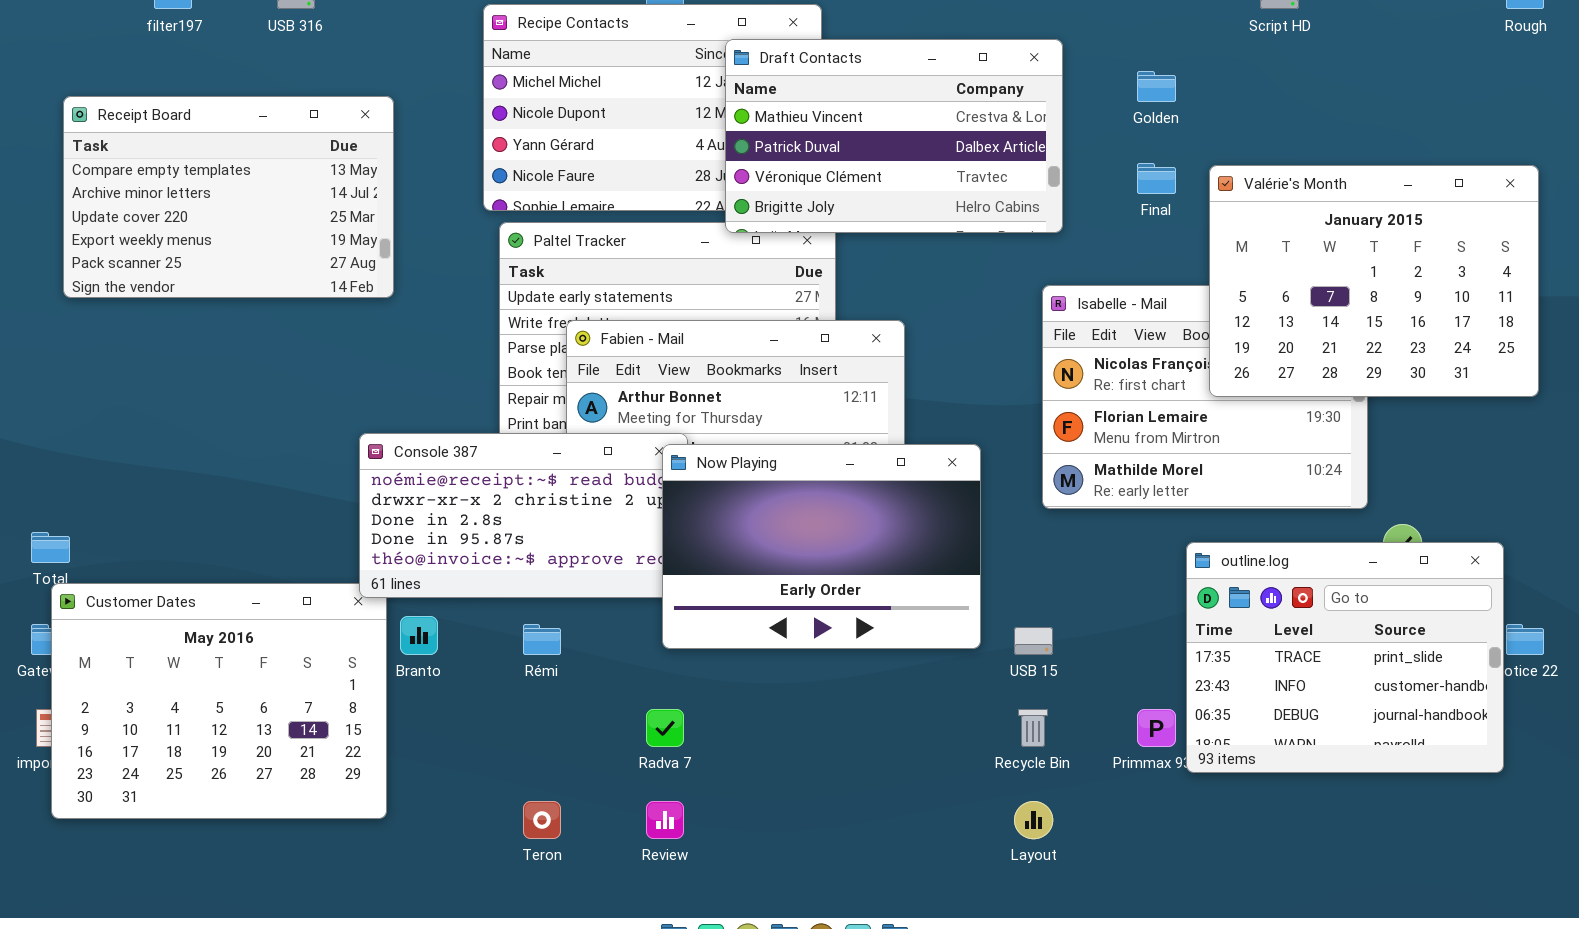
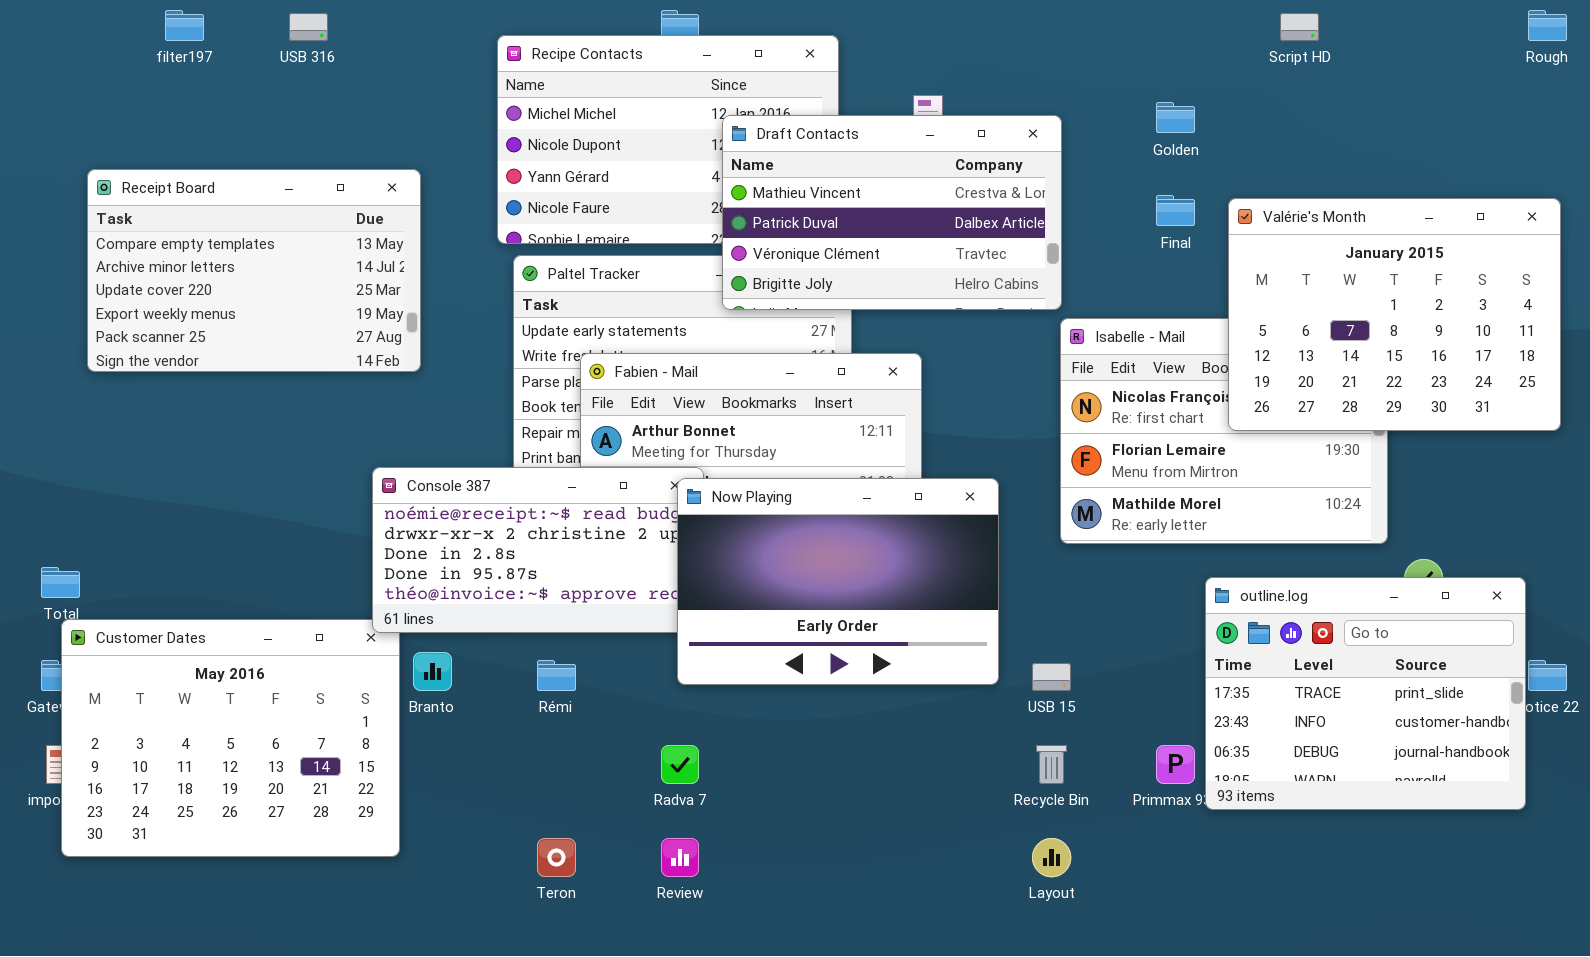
Draft Contacts: [725,39,1063,233] -> [722,115,1062,310], moved
Receipt Board: [63,96,394,298] -> [87,169,421,372], moved

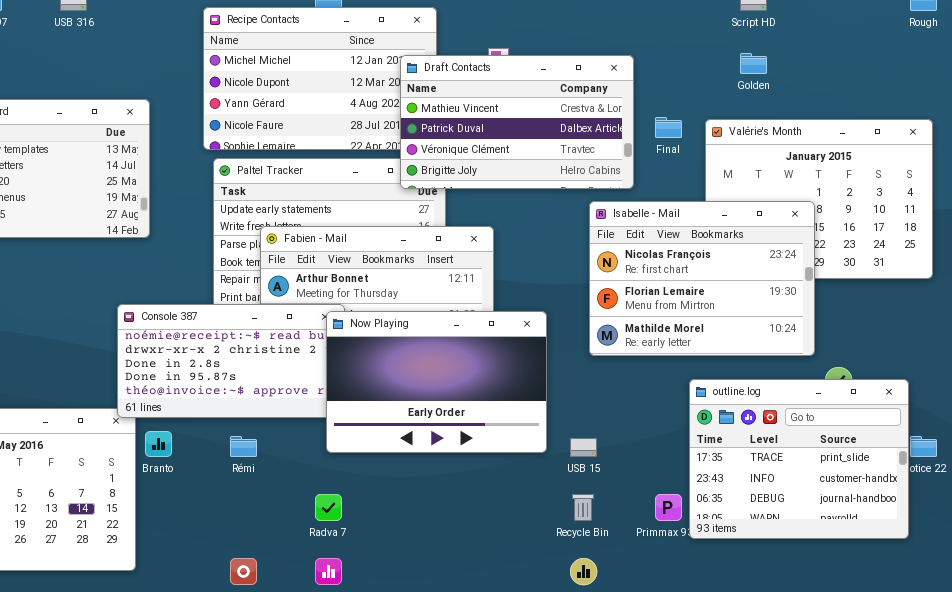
Golden: [1156,102,1195,133] -> [740,53,767,74], moved
Draft Contacts: [722,115,1062,310] -> [400,55,634,189], moved
Isabelle - Mail: [1060,318,1388,544] -> [589,201,815,356], raised

